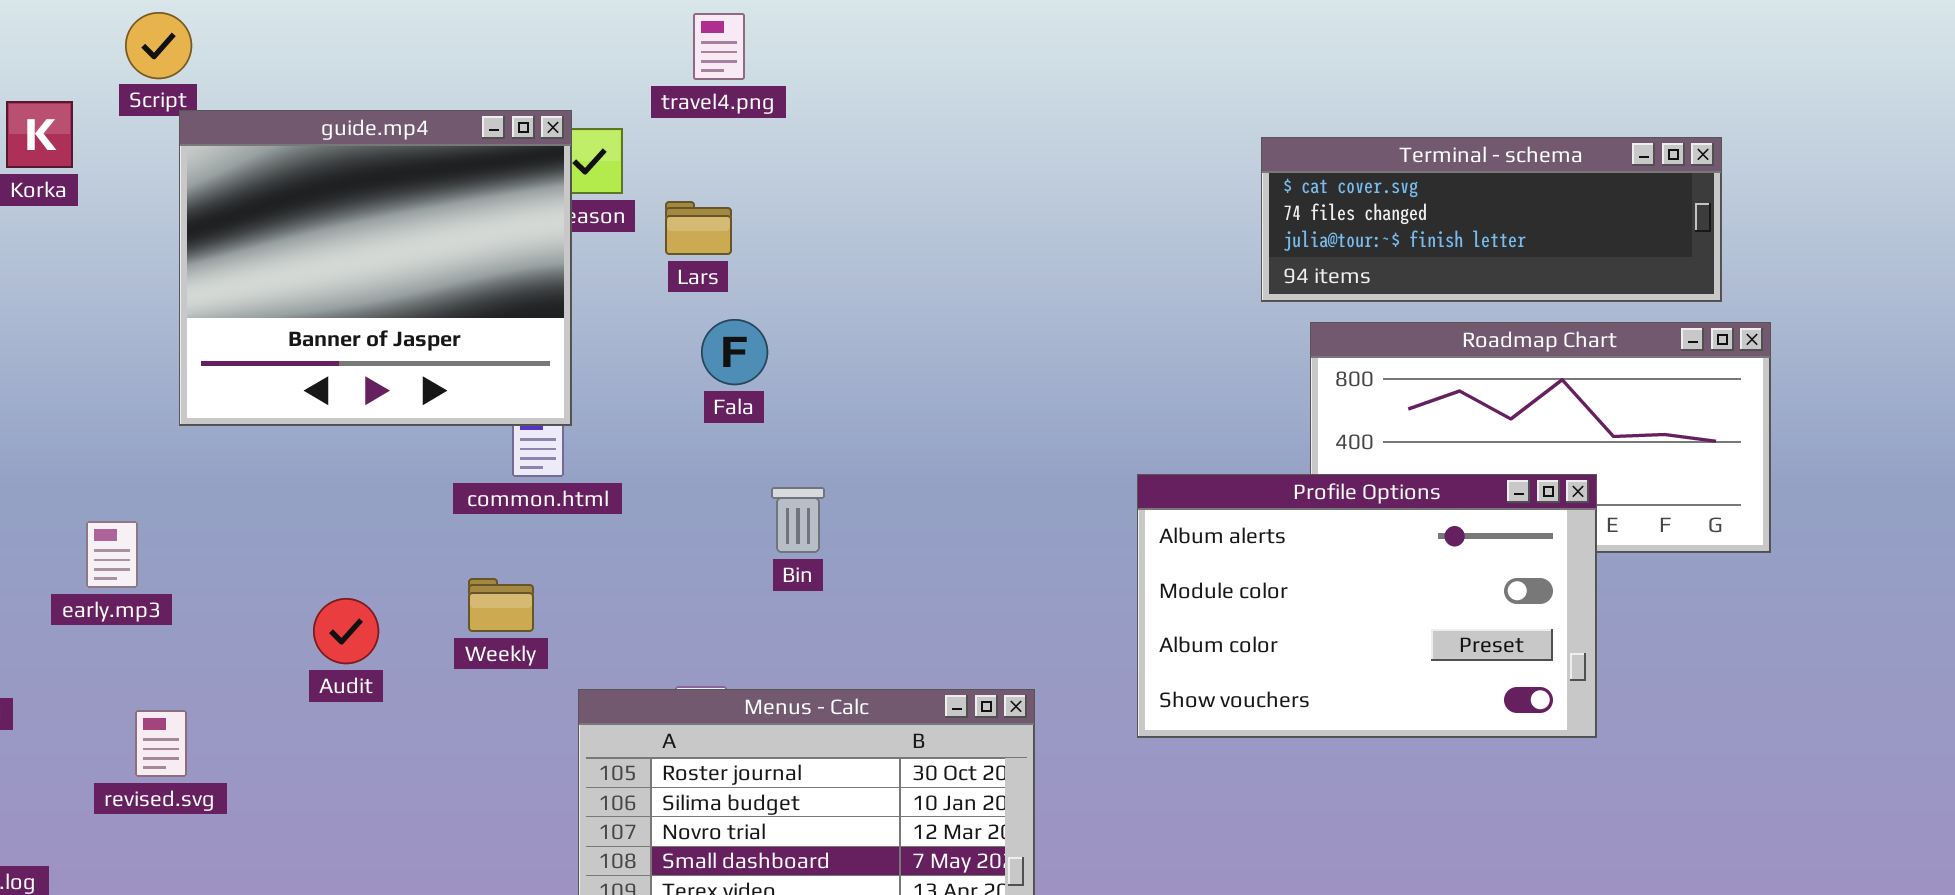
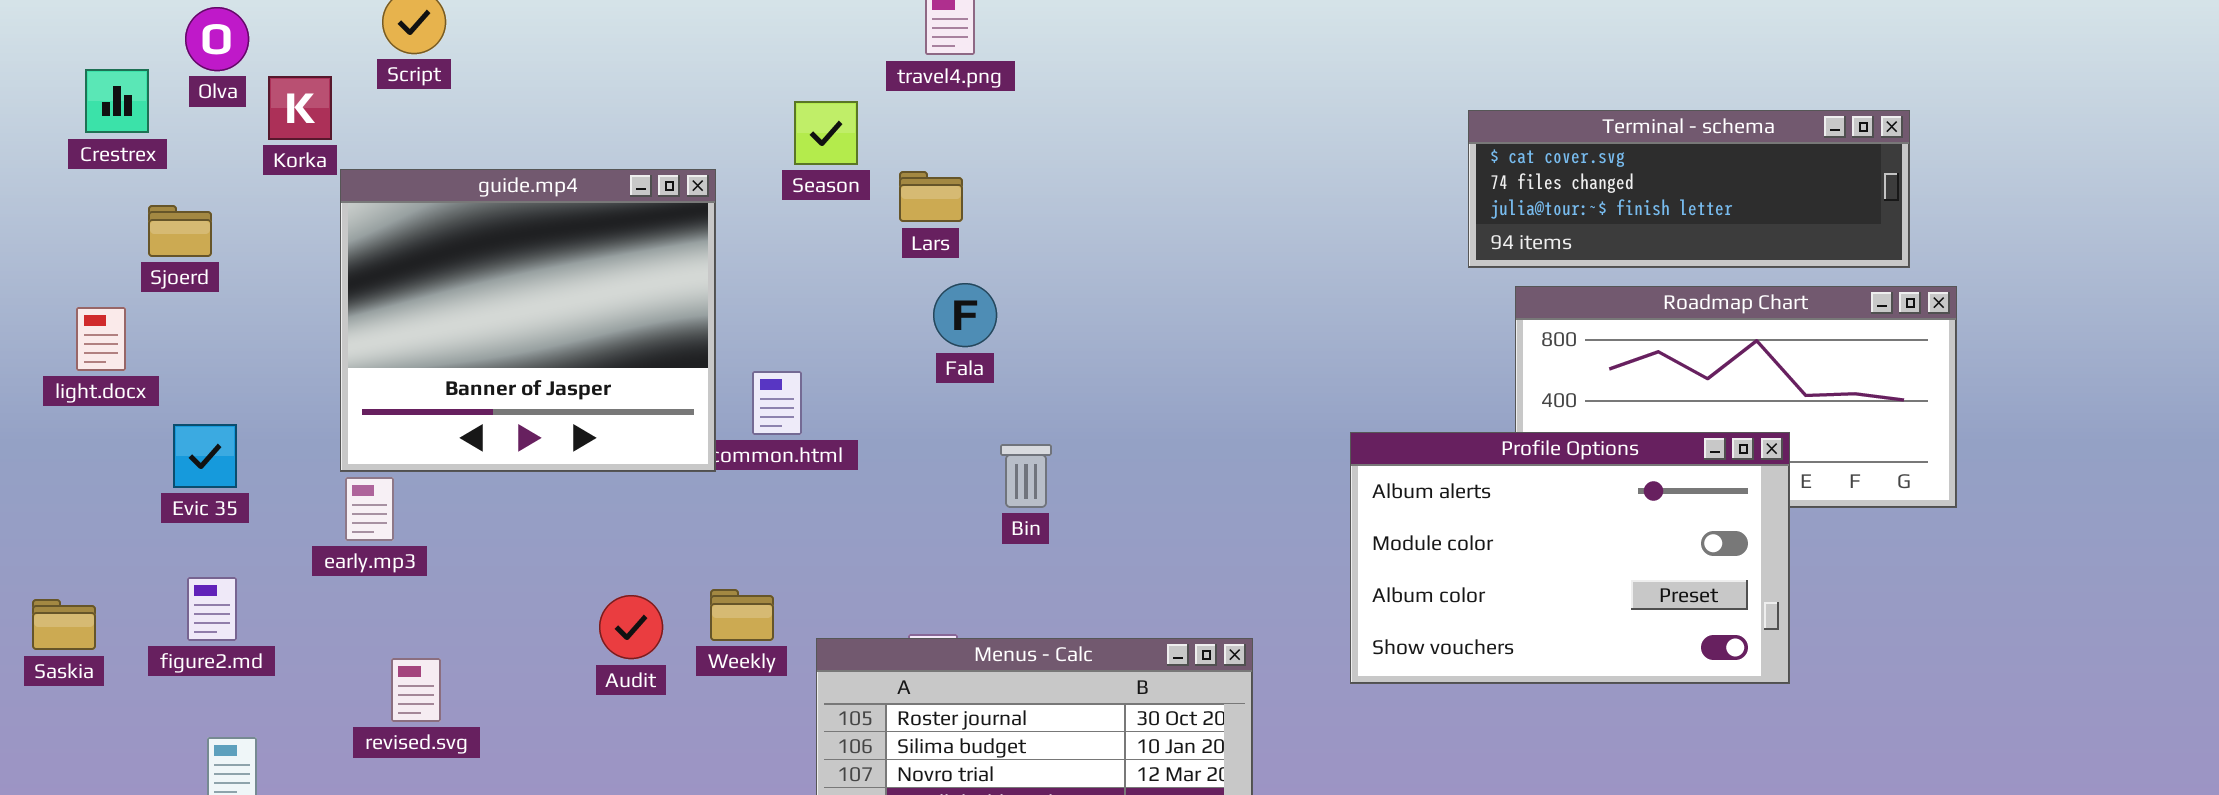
guide.mp4: [179,110,572,426] -> [340,169,716,472], moved
Weekly: [468,578,534,632] -> [710,589,774,641], moved
Audit: [313,598,379,664] -> [599,595,663,659], moved

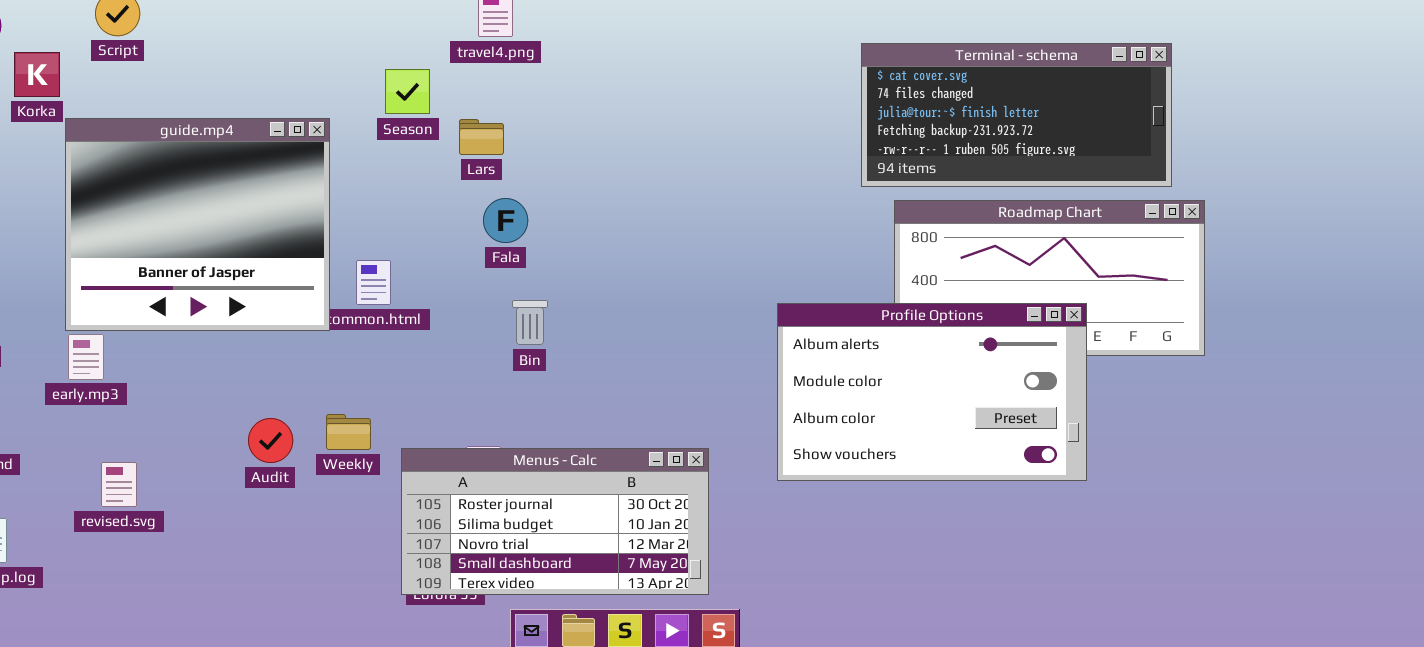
Terminal - schema: [1468,110,1910,268] -> [861,43,1172,187], resized
Bin: [1000,444,1052,508] -> [512,300,548,345], moved

